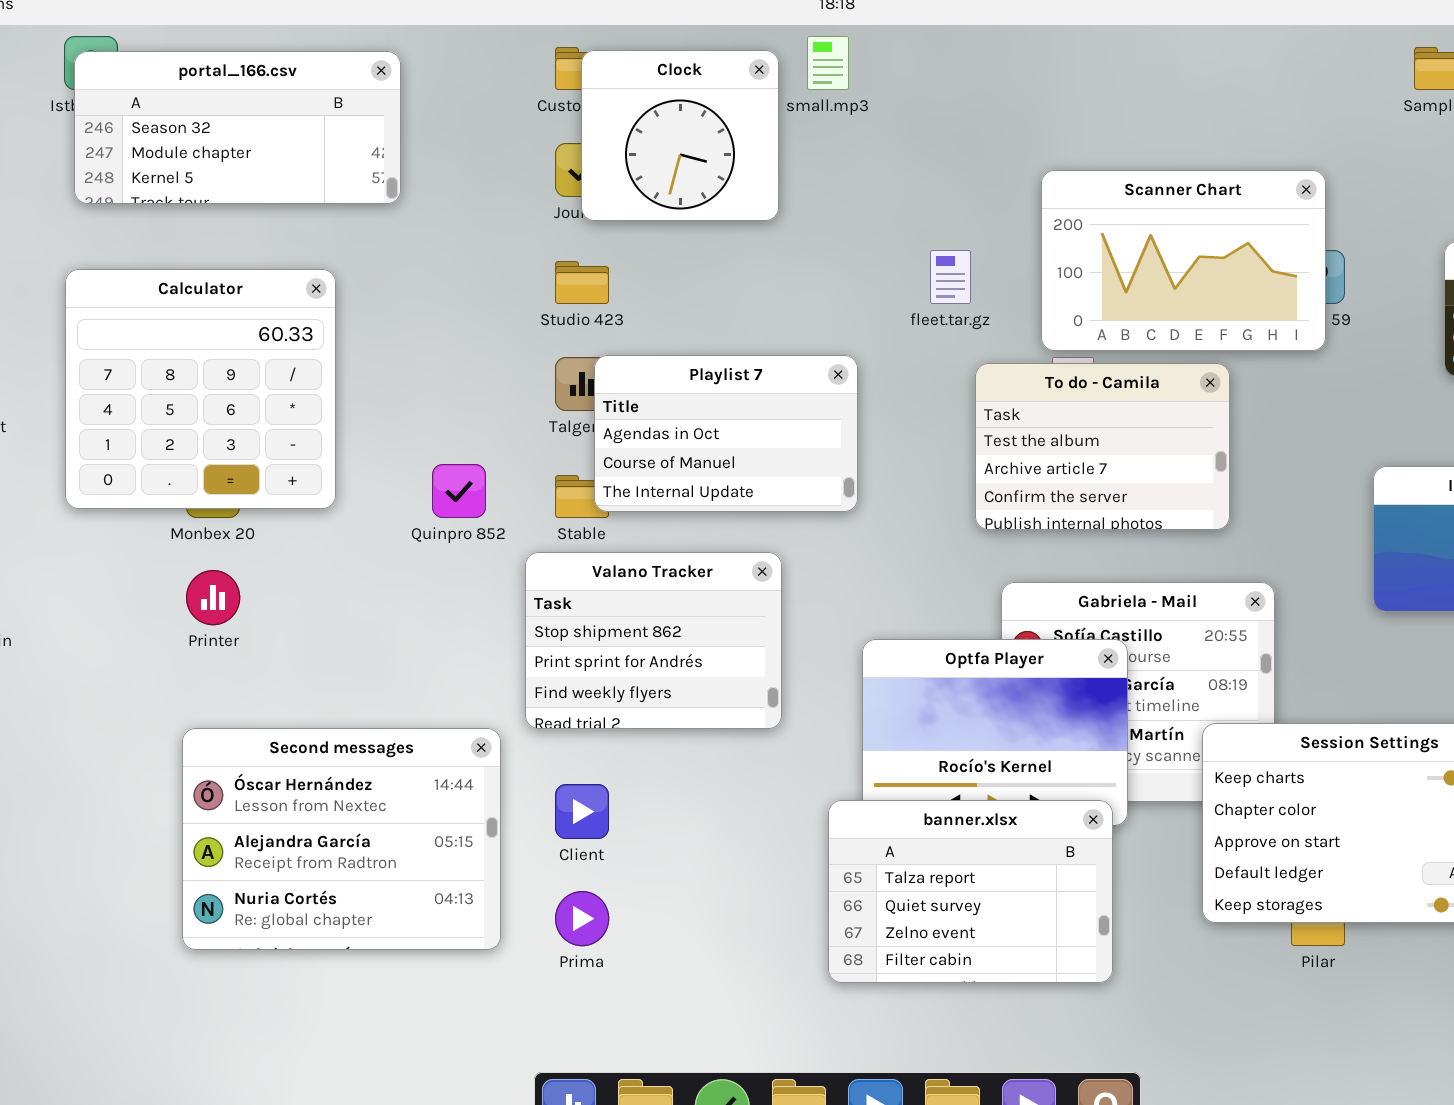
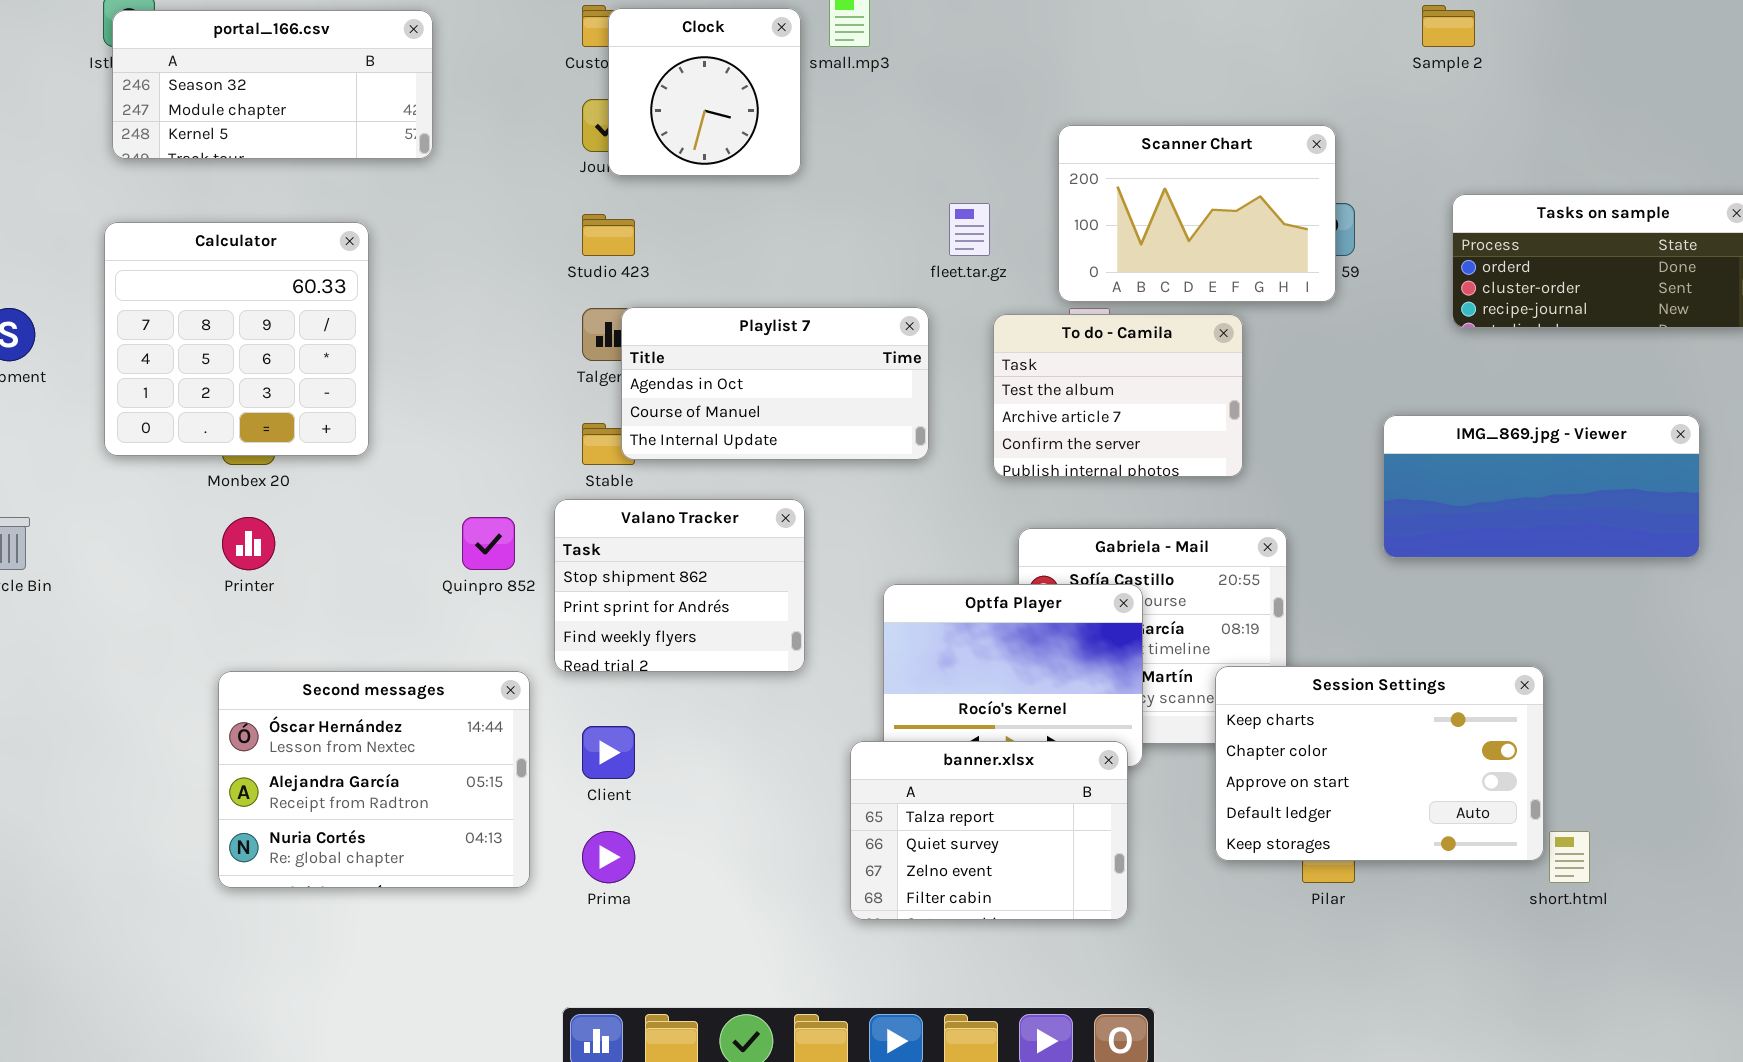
Playlist 7: [594,355,858,512] -> [621,307,929,460], resized
Quinpro 852: [432,464,486,518] -> [462,517,515,570], moved

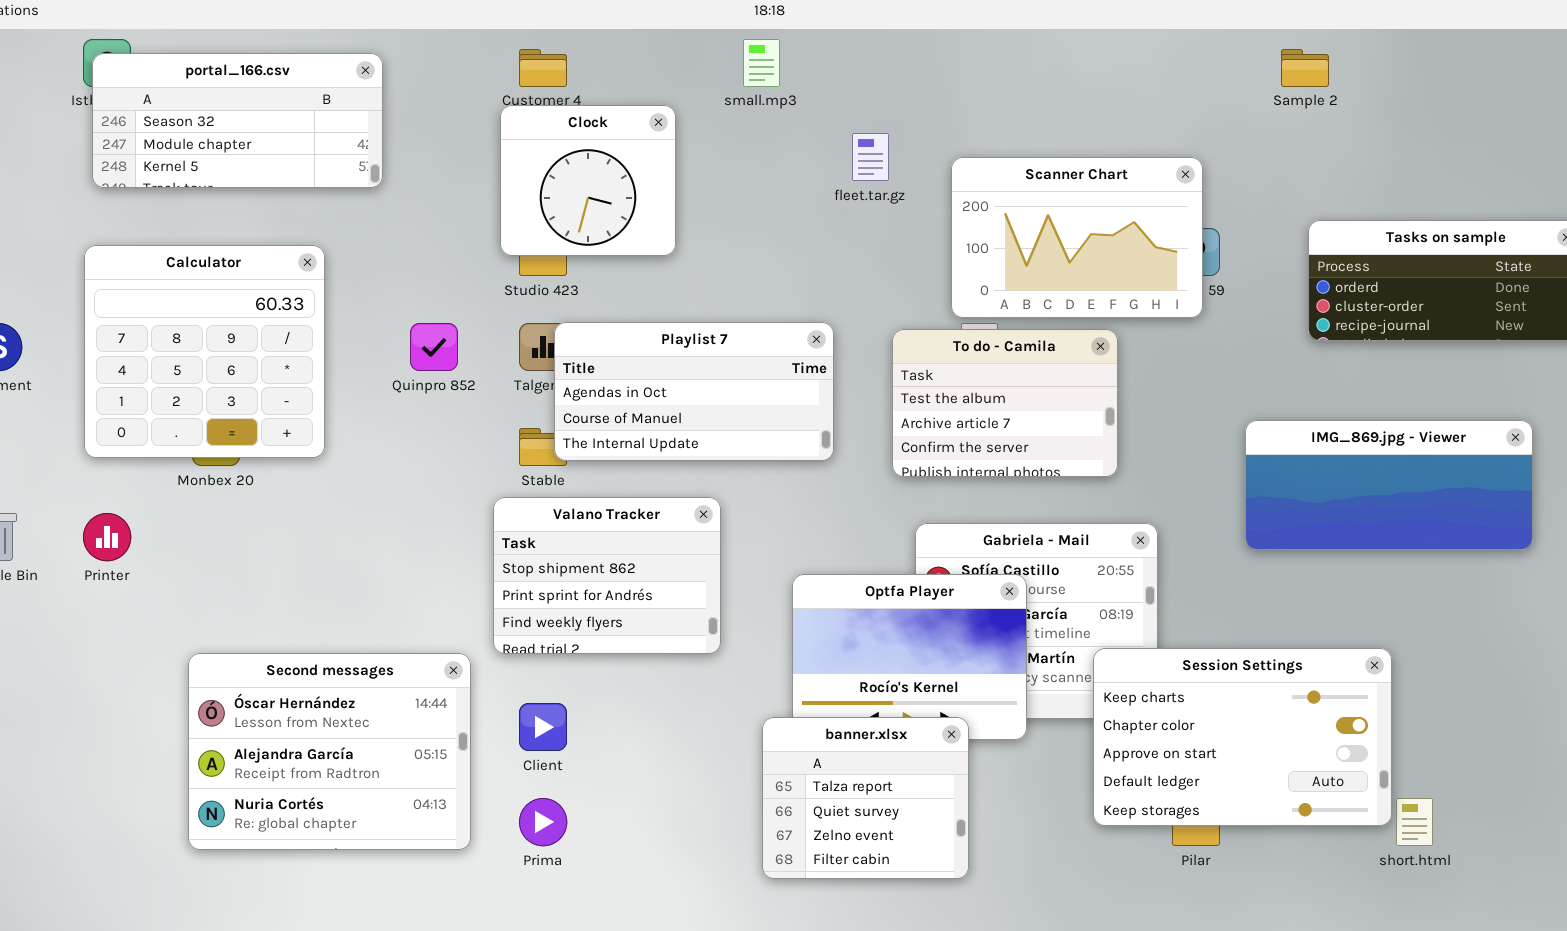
Clock: [608,8,801,176] -> [500,105,676,256], moved
fleet.tar.gz: [949,203,990,256] -> [852,133,889,181], moved
Printer: [222,517,275,570] -> [83,513,131,561], moved
Quinpro 852: [462,517,515,570] -> [410,323,458,371], moved
banner.xlsx: [850,741,1128,920] -> [762,717,969,879], resized

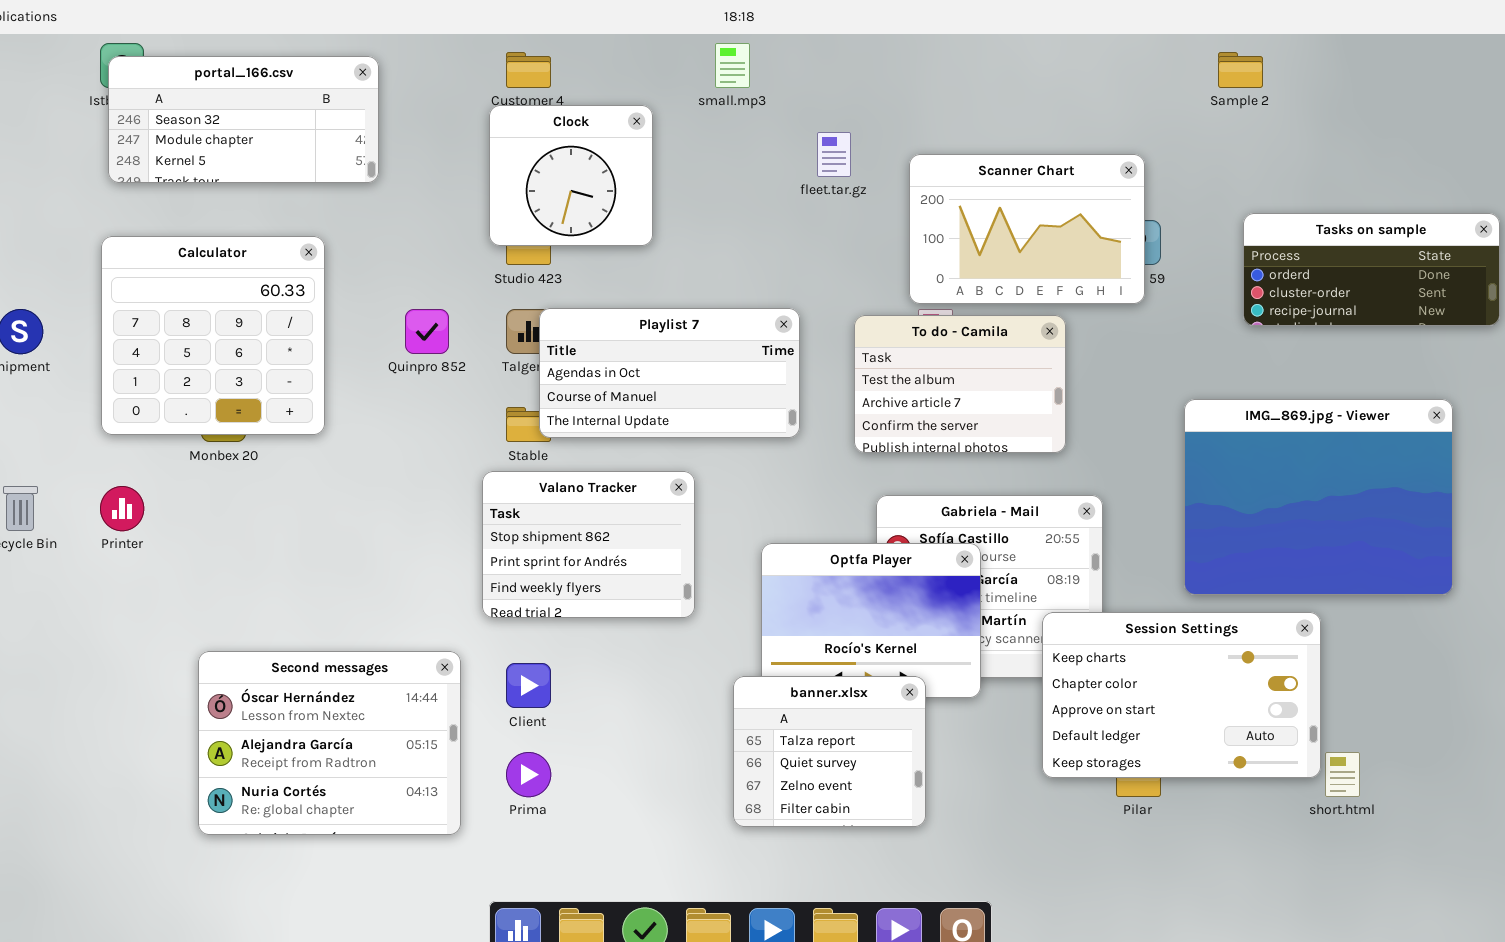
IMG_869.jpg - Viewer: [1245,420,1533,550] -> [1184,399,1453,595], resized
Second messages: [188,653,471,850] -> [198,651,461,835], moved

